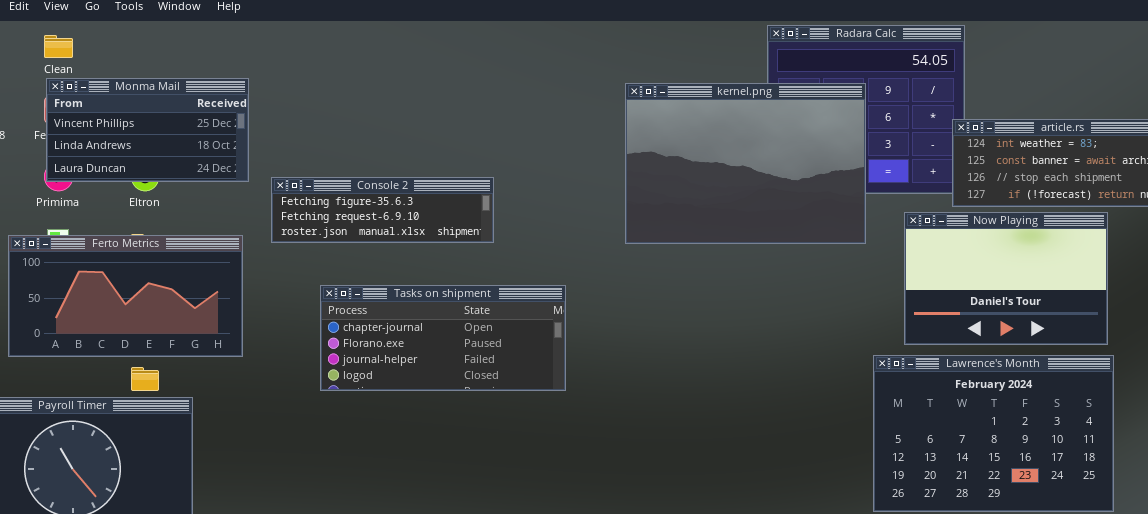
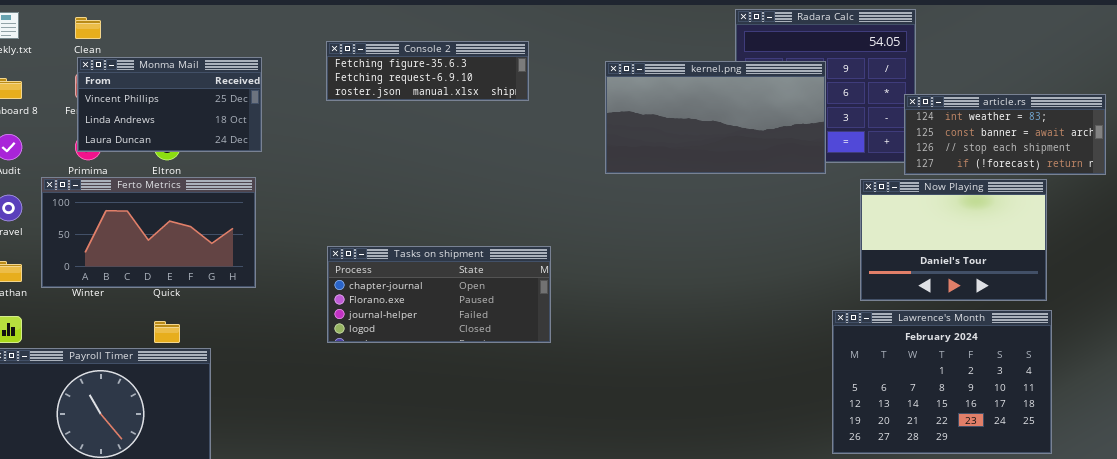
kernel.png: [625,83,866,244] -> [605,61,826,174], resized
Console 2: [271,177,494,243] -> [326,41,529,101], moved
Ferto Metrics: [8,235,243,357] -> [41,177,256,288], moved

